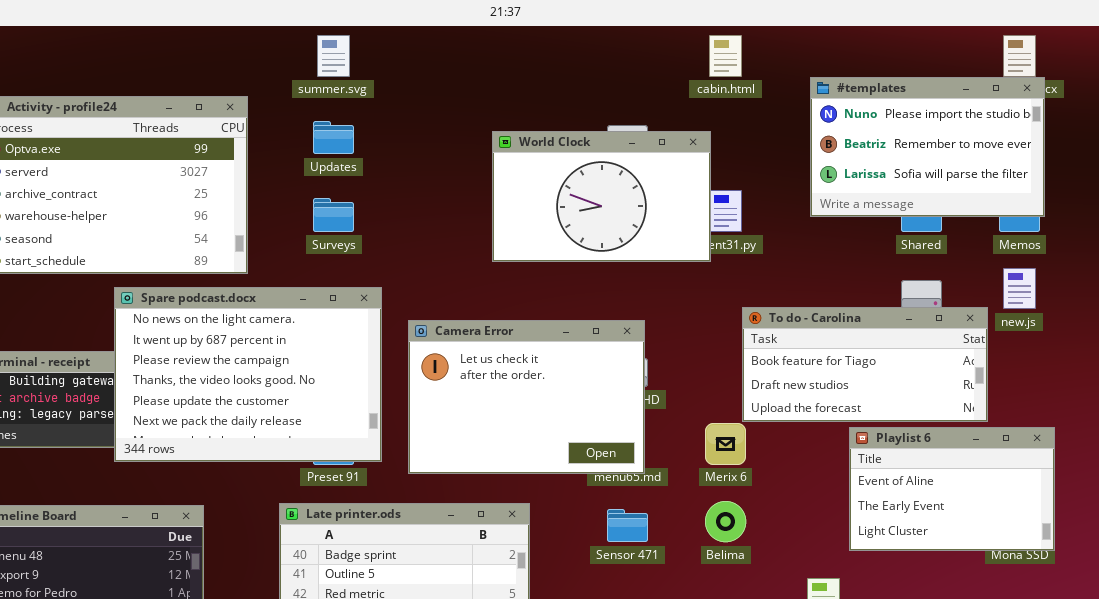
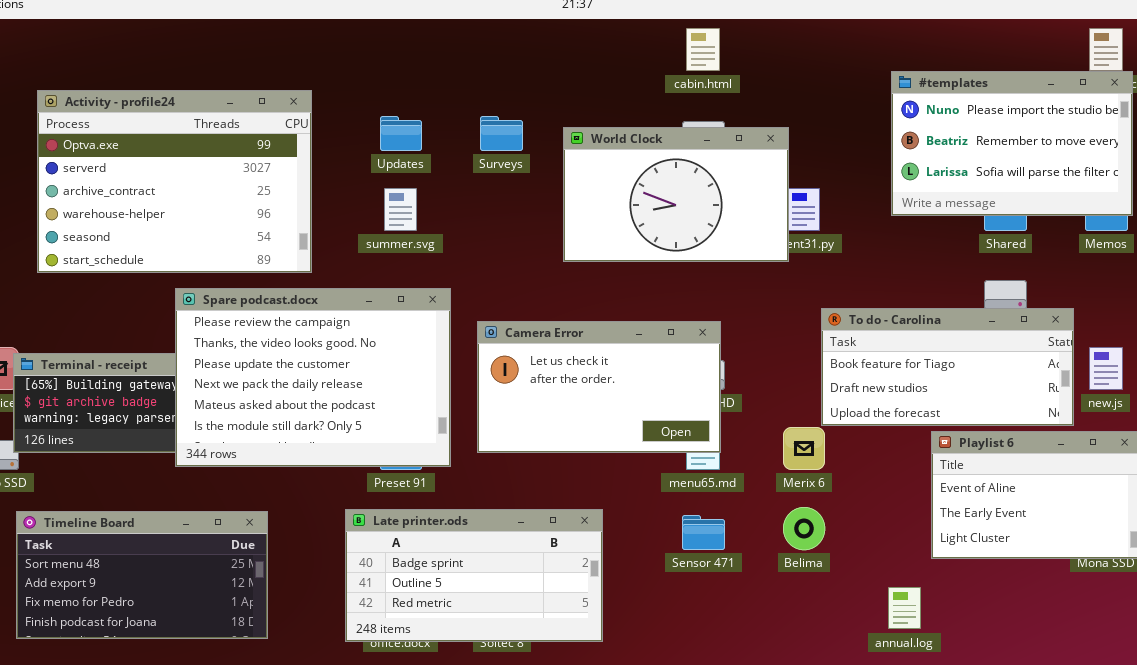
summer.svg: [317,35,350,77] -> [384,188,417,231], moved
cabin.html: [709,35,742,77] -> [686,28,720,71], moved
Surveys: [313,198,354,232] -> [480,116,523,151], moved
new.js: [1003,268,1036,309] -> [1089,347,1123,390], moved
Spare podcast.docx: [114,287,382,462] -> [175,288,451,467], scrolled down 2 rows
Camera Error: [408,320,645,474] -> [477,321,721,453], resized

